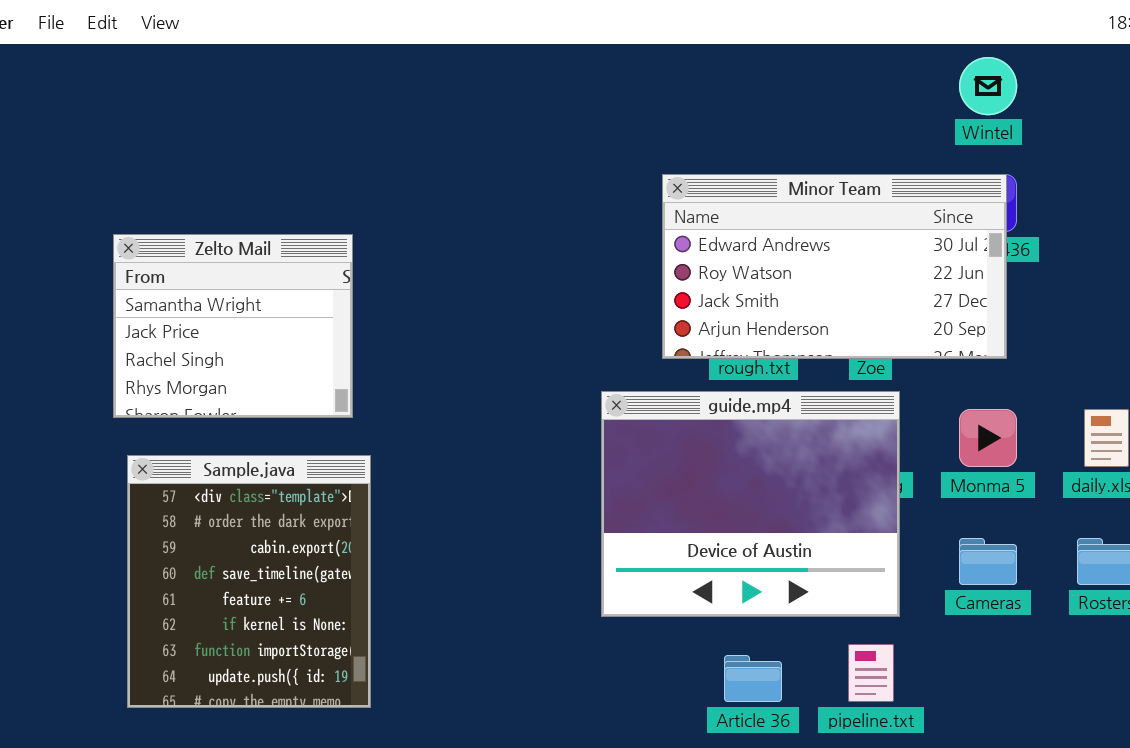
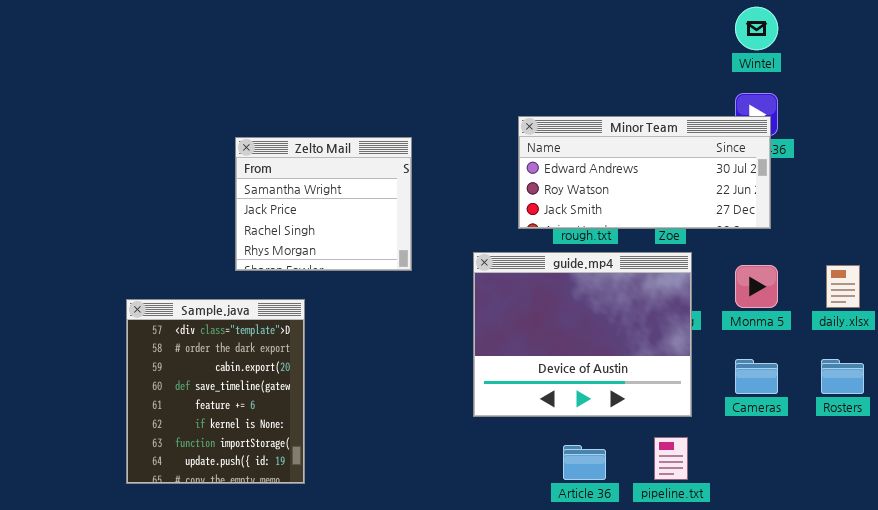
Minor Team: [662,174,1007,359] -> [518,116,771,229], resized
Zelto Mail: [113,234,353,418] -> [235,137,412,271], moved

